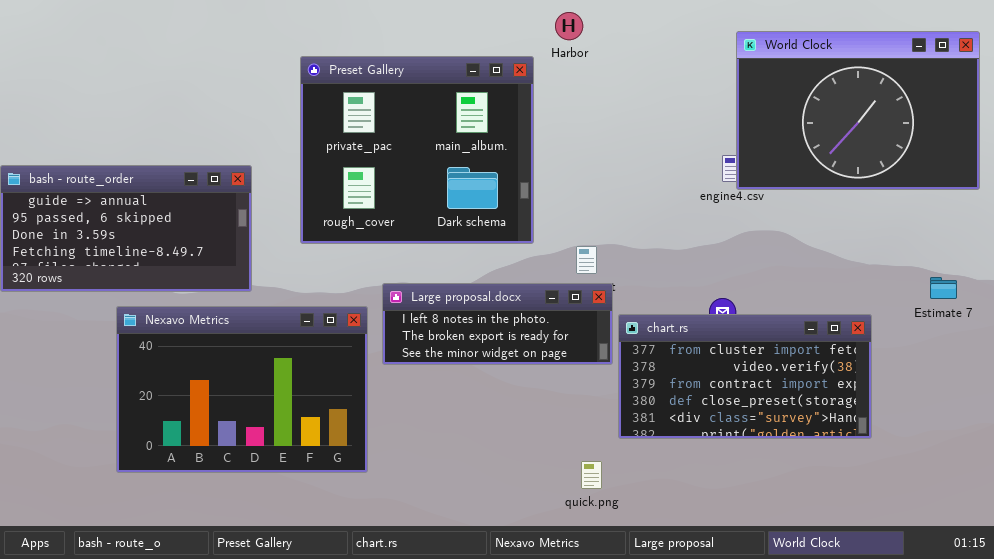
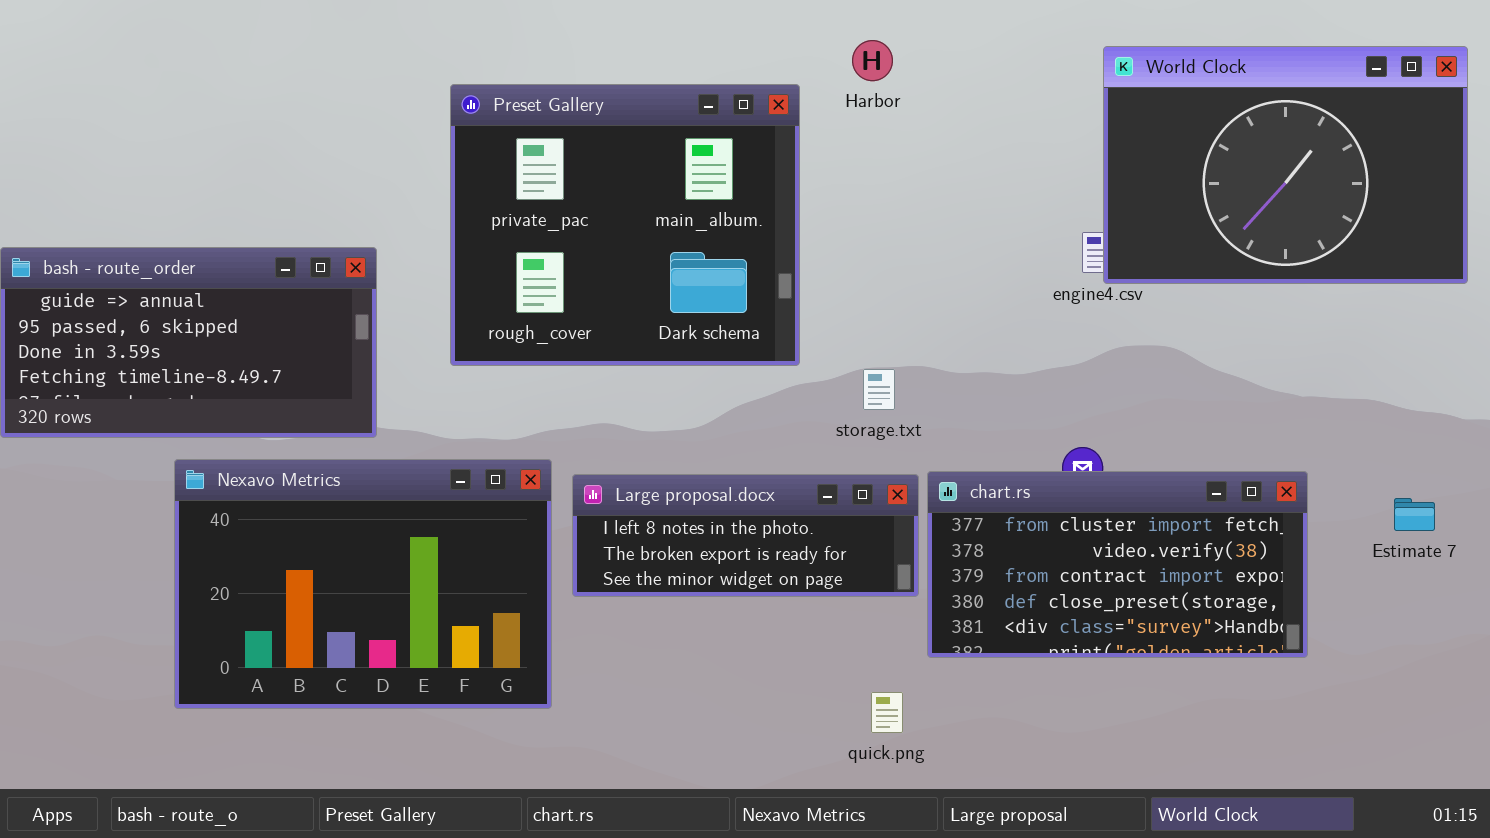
Harbor: [555,12,583,40] -> [852,40,893,81], moved
Estimate 7: [930,277,957,299] -> [1394,498,1435,531], moved
Large proposal.docx: [382,283,613,365] -> [572,474,919,597], moved

